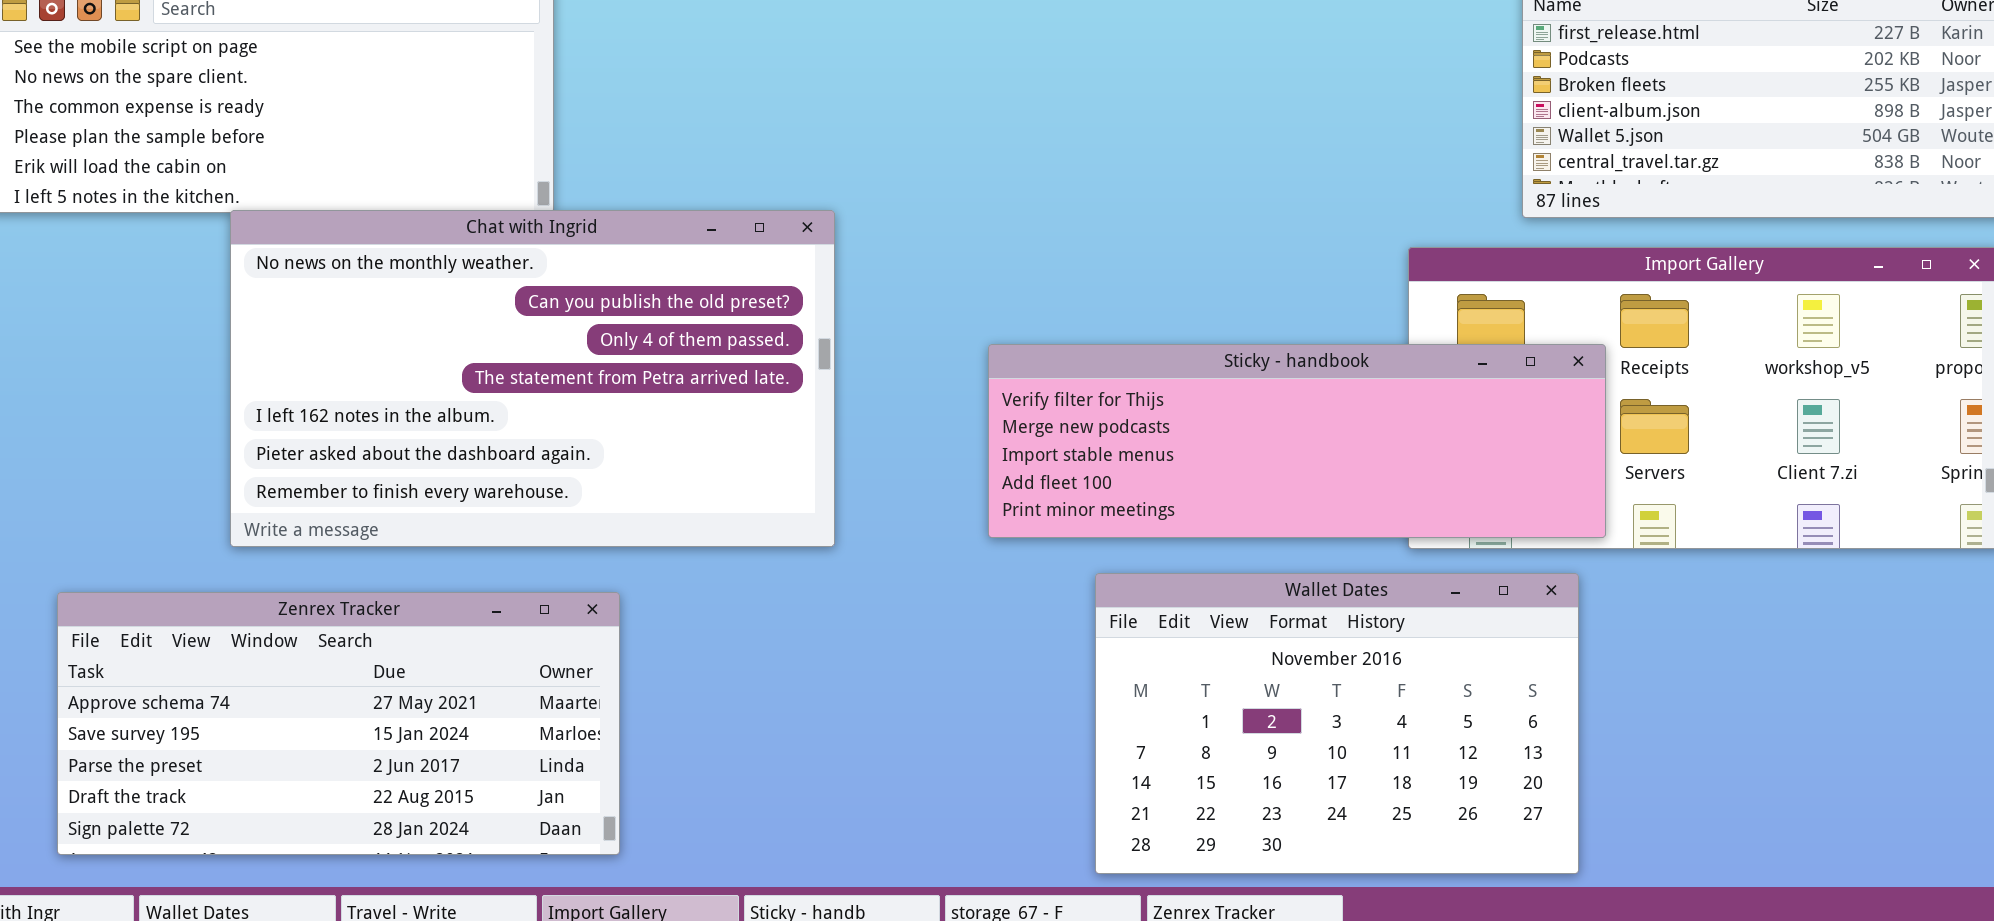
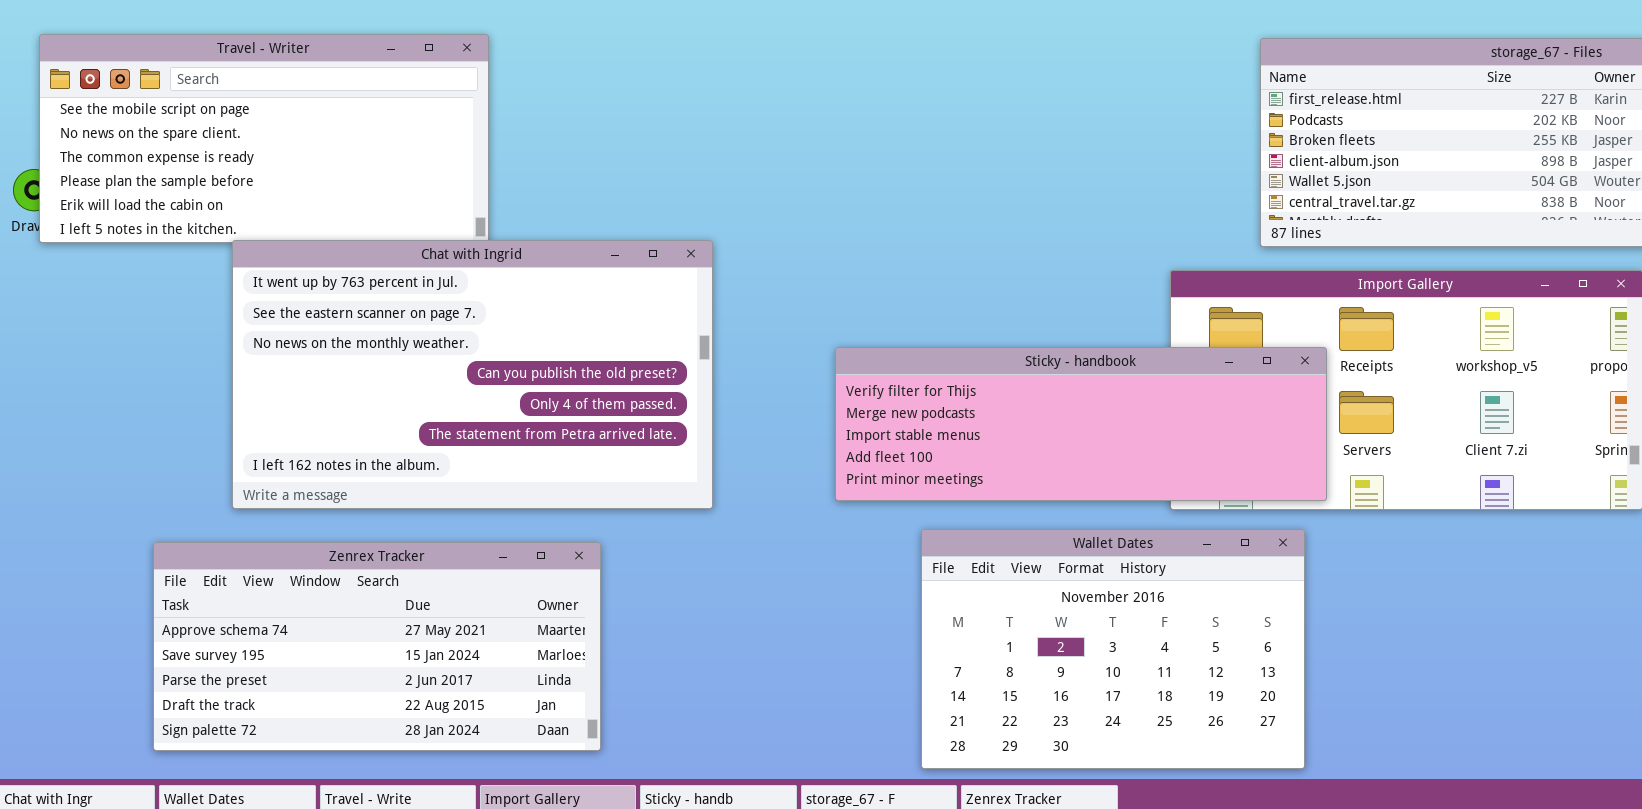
Chat with Ingrid: [230,210,835,547] -> [232,240,713,509], scrolled up 2 rows
Zenrex Tracker: [57,592,620,855] -> [153,542,601,751], moved

